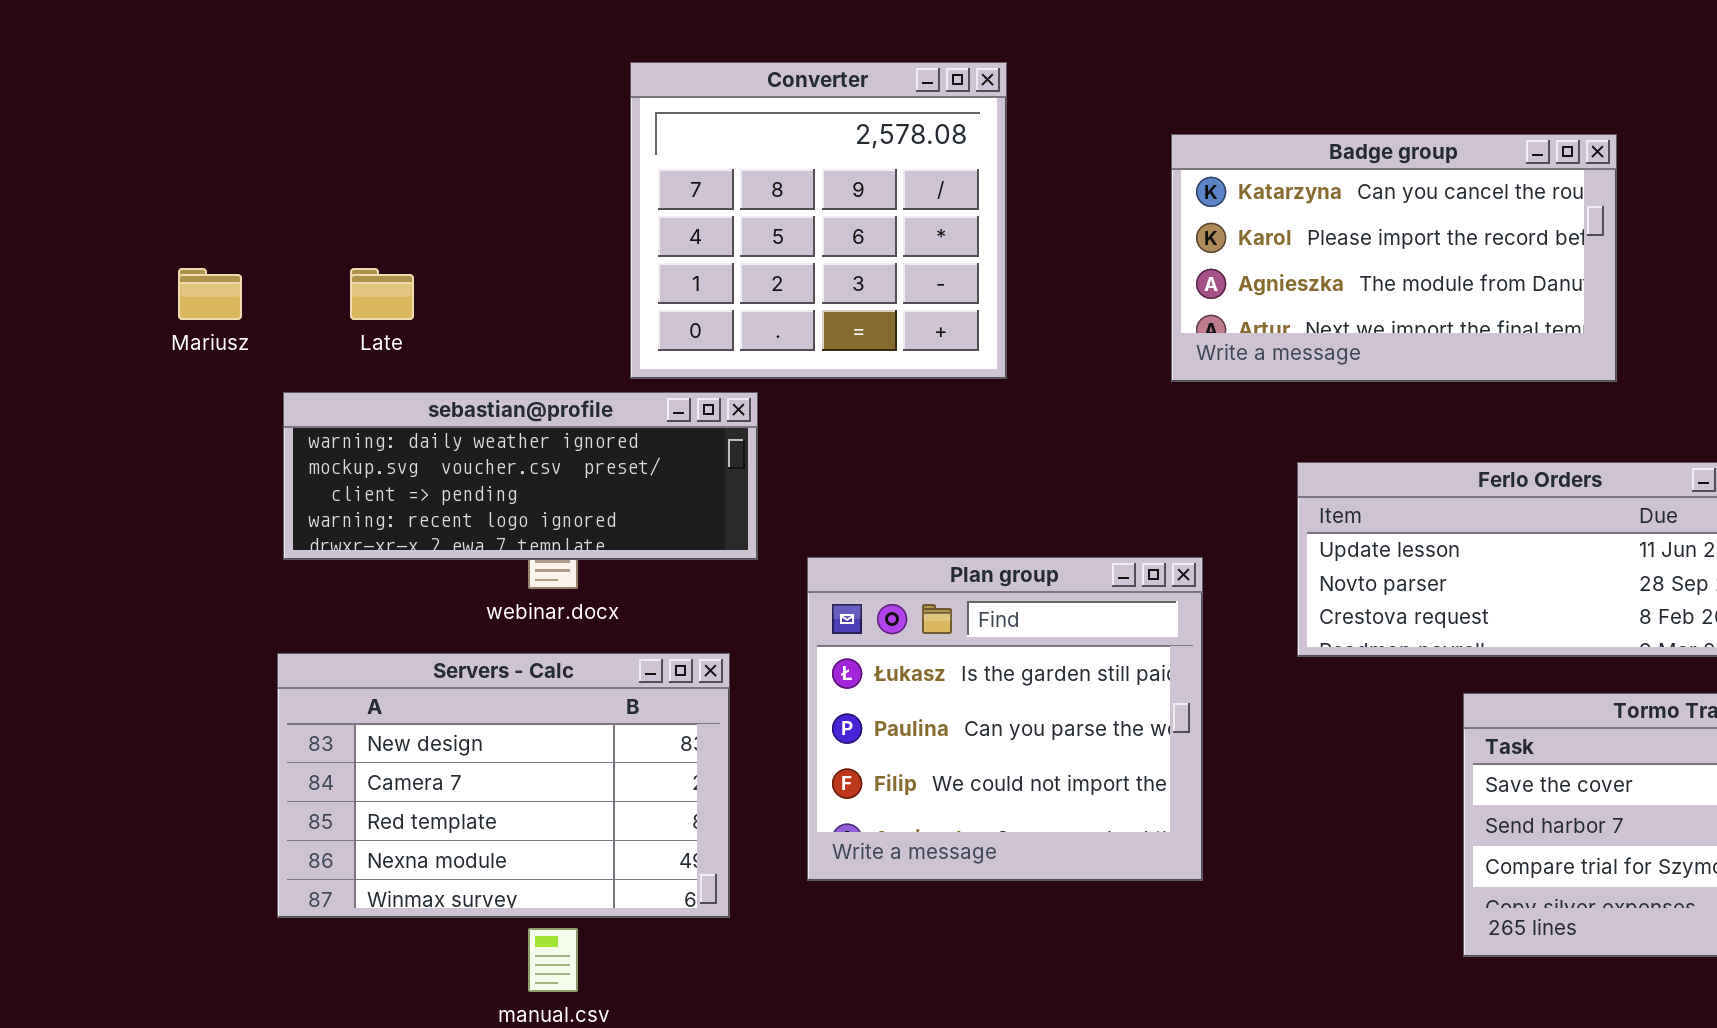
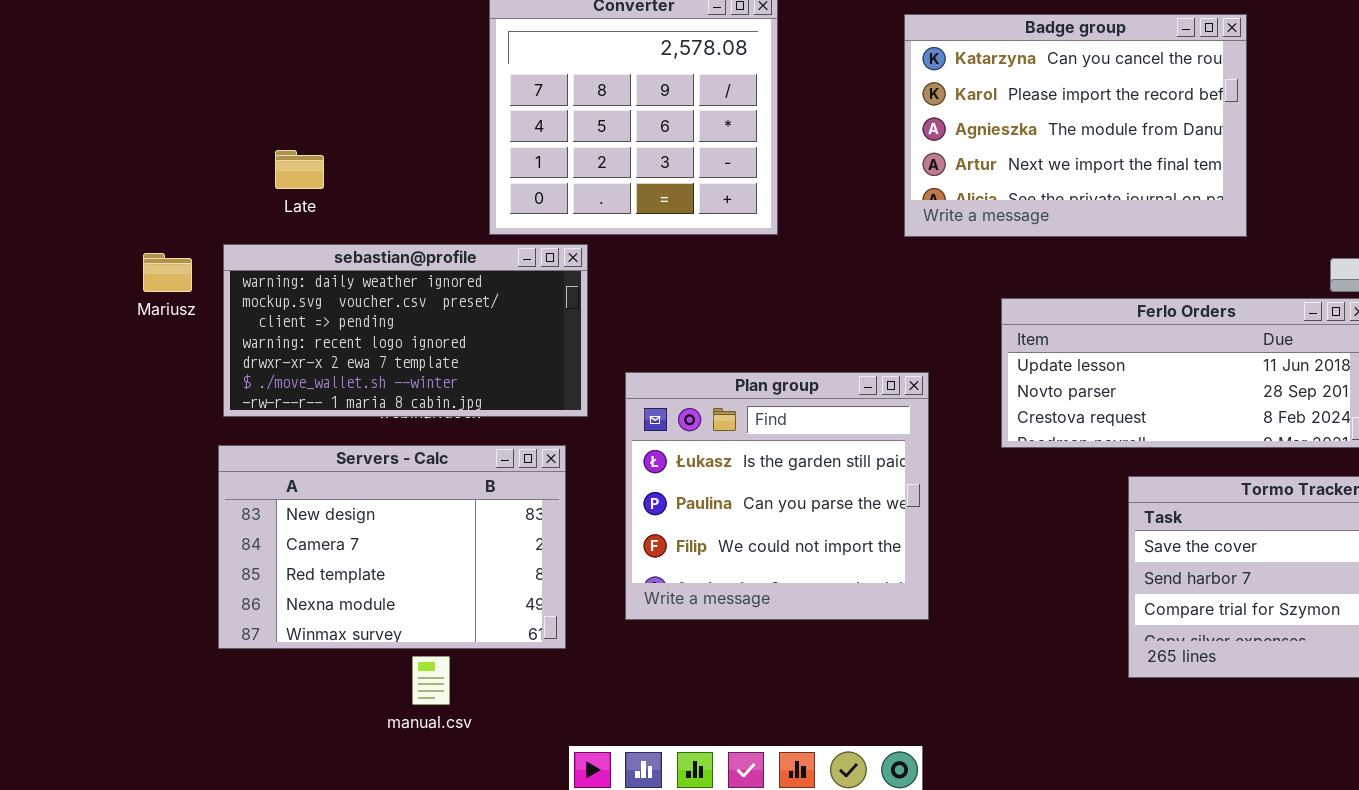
Badge group: [1171,134,1617,382] -> [904,14,1247,237], resized
Mariusz: [178,268,242,320] -> [143,253,192,292], moved
sebastian@profile: [283,392,758,560] -> [223,244,588,417], resized

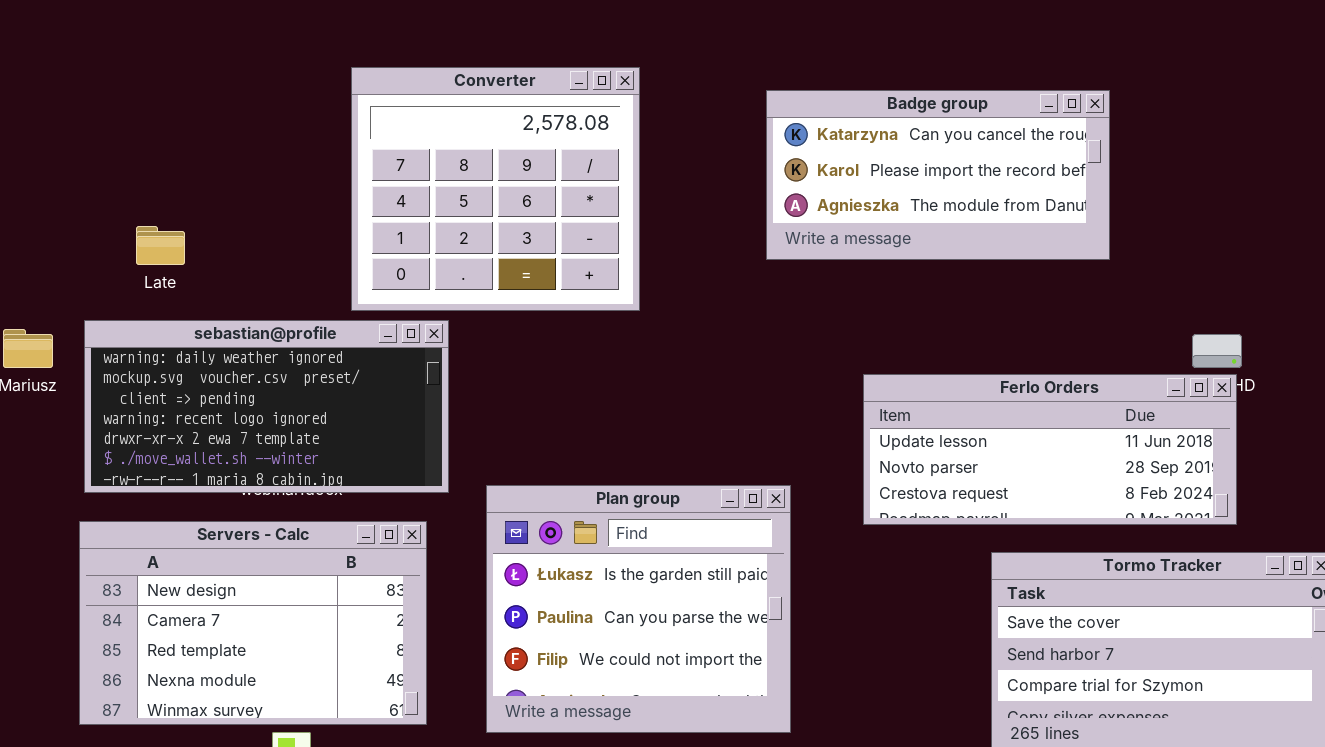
Badge group: [904,14,1247,237] -> [766,90,1110,260], resized
Plan group: [625,372,929,620] -> [486,485,791,733], moved

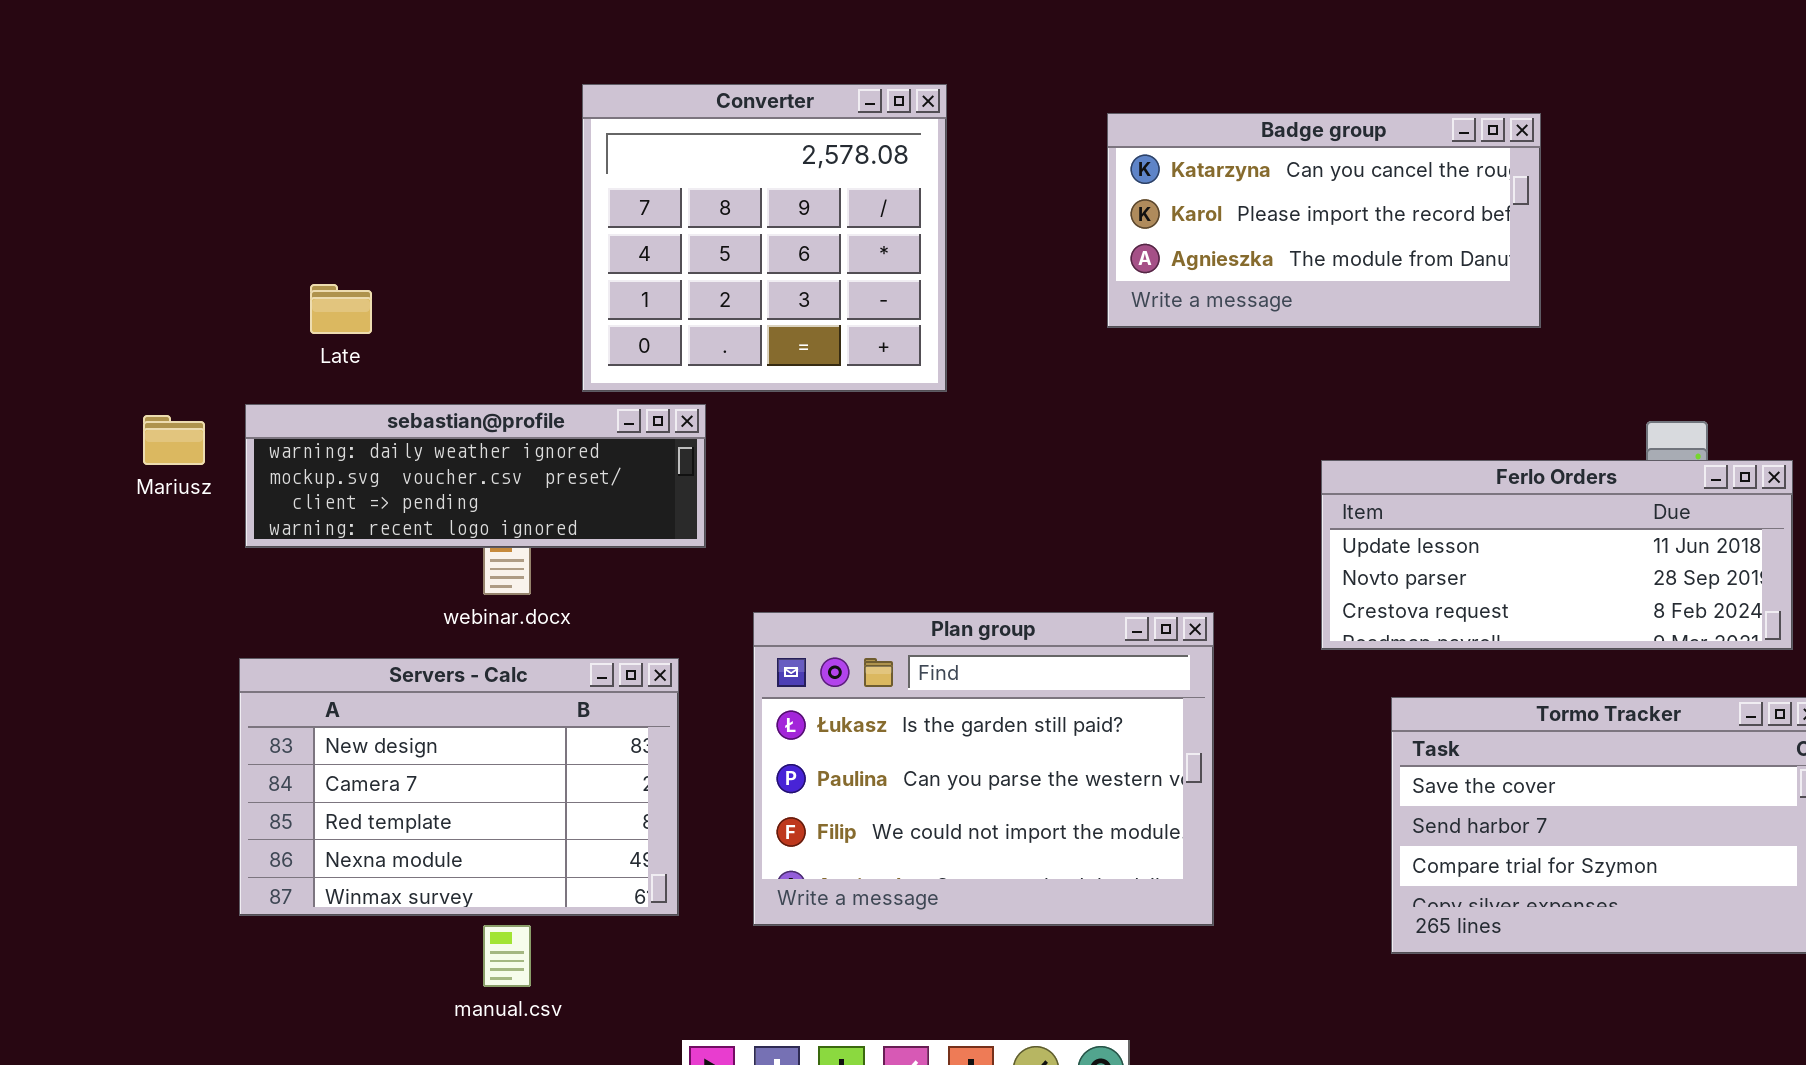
sebastian@profile: [84,320,449,493] -> [245,404,706,548], resized
Ferlo Orders: [863,374,1237,525] -> [1321,460,1793,650], moved
Plan group: [486,485,791,733] -> [753,612,1214,926], resized

